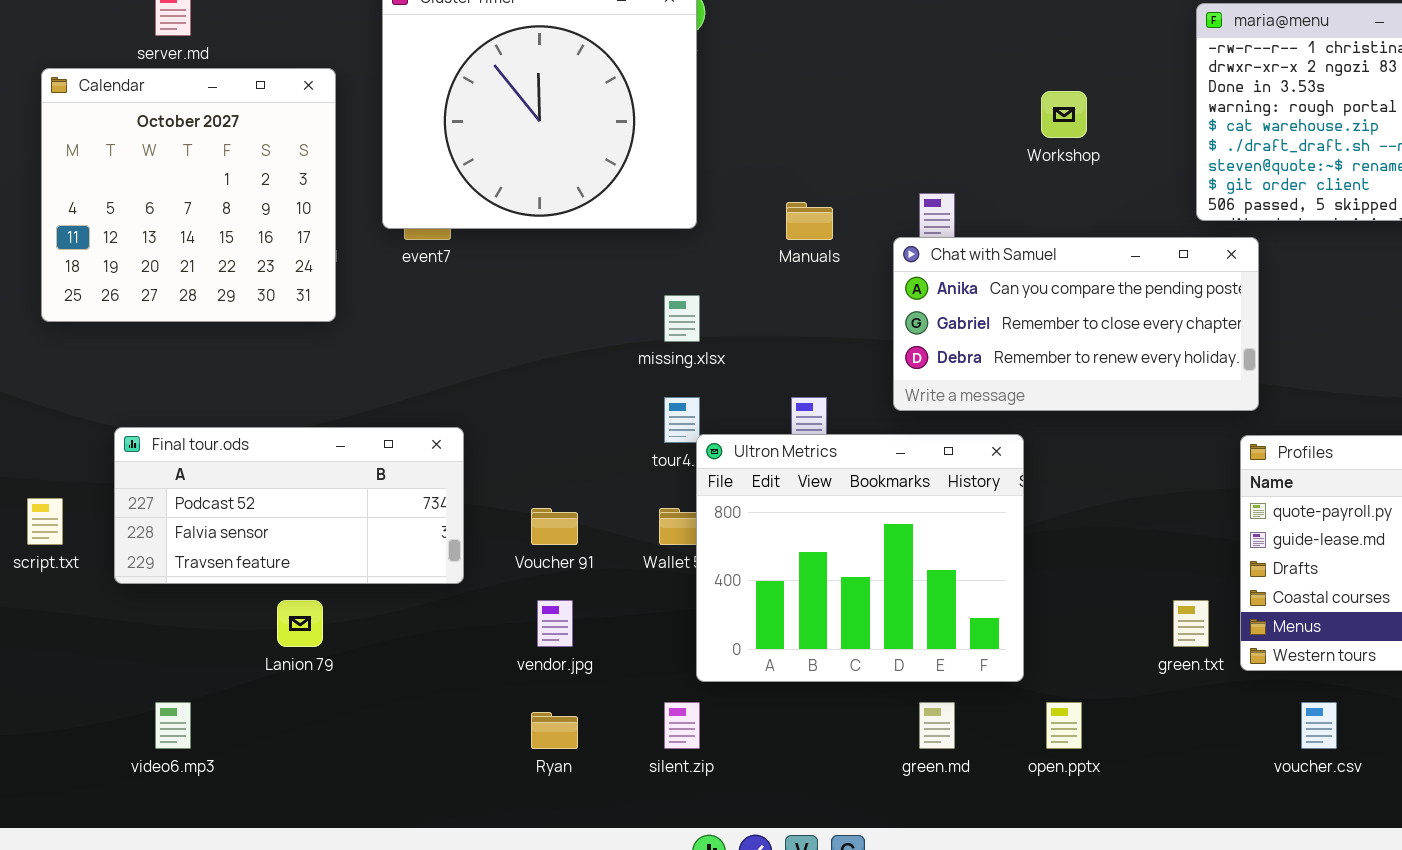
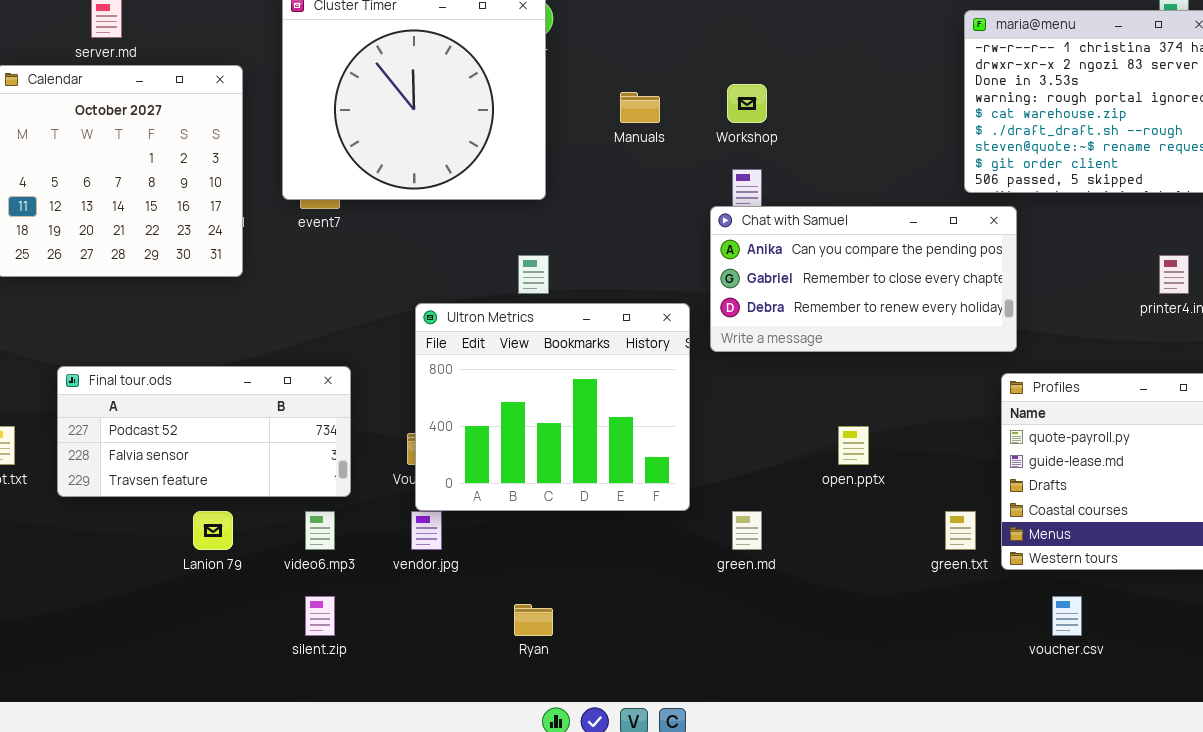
Workshop: [1041,91,1087,138] -> [727,84,767,123], moved
Manuals: [786,202,833,240] -> [620,92,660,123], moved
Ultron Metrics: [696,434,1024,682] -> [415,303,690,511], moved
video6.mp3: [155,702,191,749] -> [305,511,335,550], moved
silent.zip: [664,702,700,749] -> [305,596,335,636], moved
green.md: [919,702,955,749] -> [732,511,762,550], moved
open.pptx: [1046,702,1082,749] -> [838,426,869,465], moved
Ryan: [531,712,578,749] -> [514,604,553,636], moved

